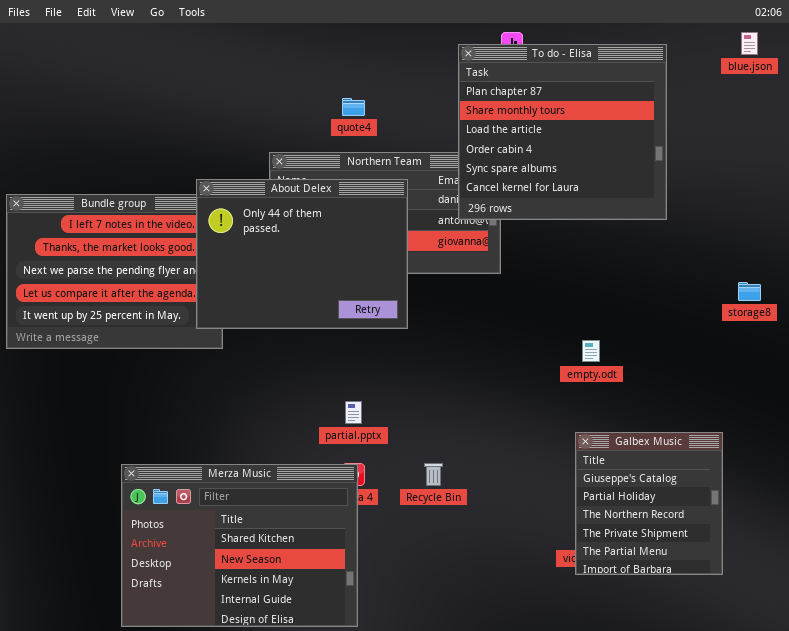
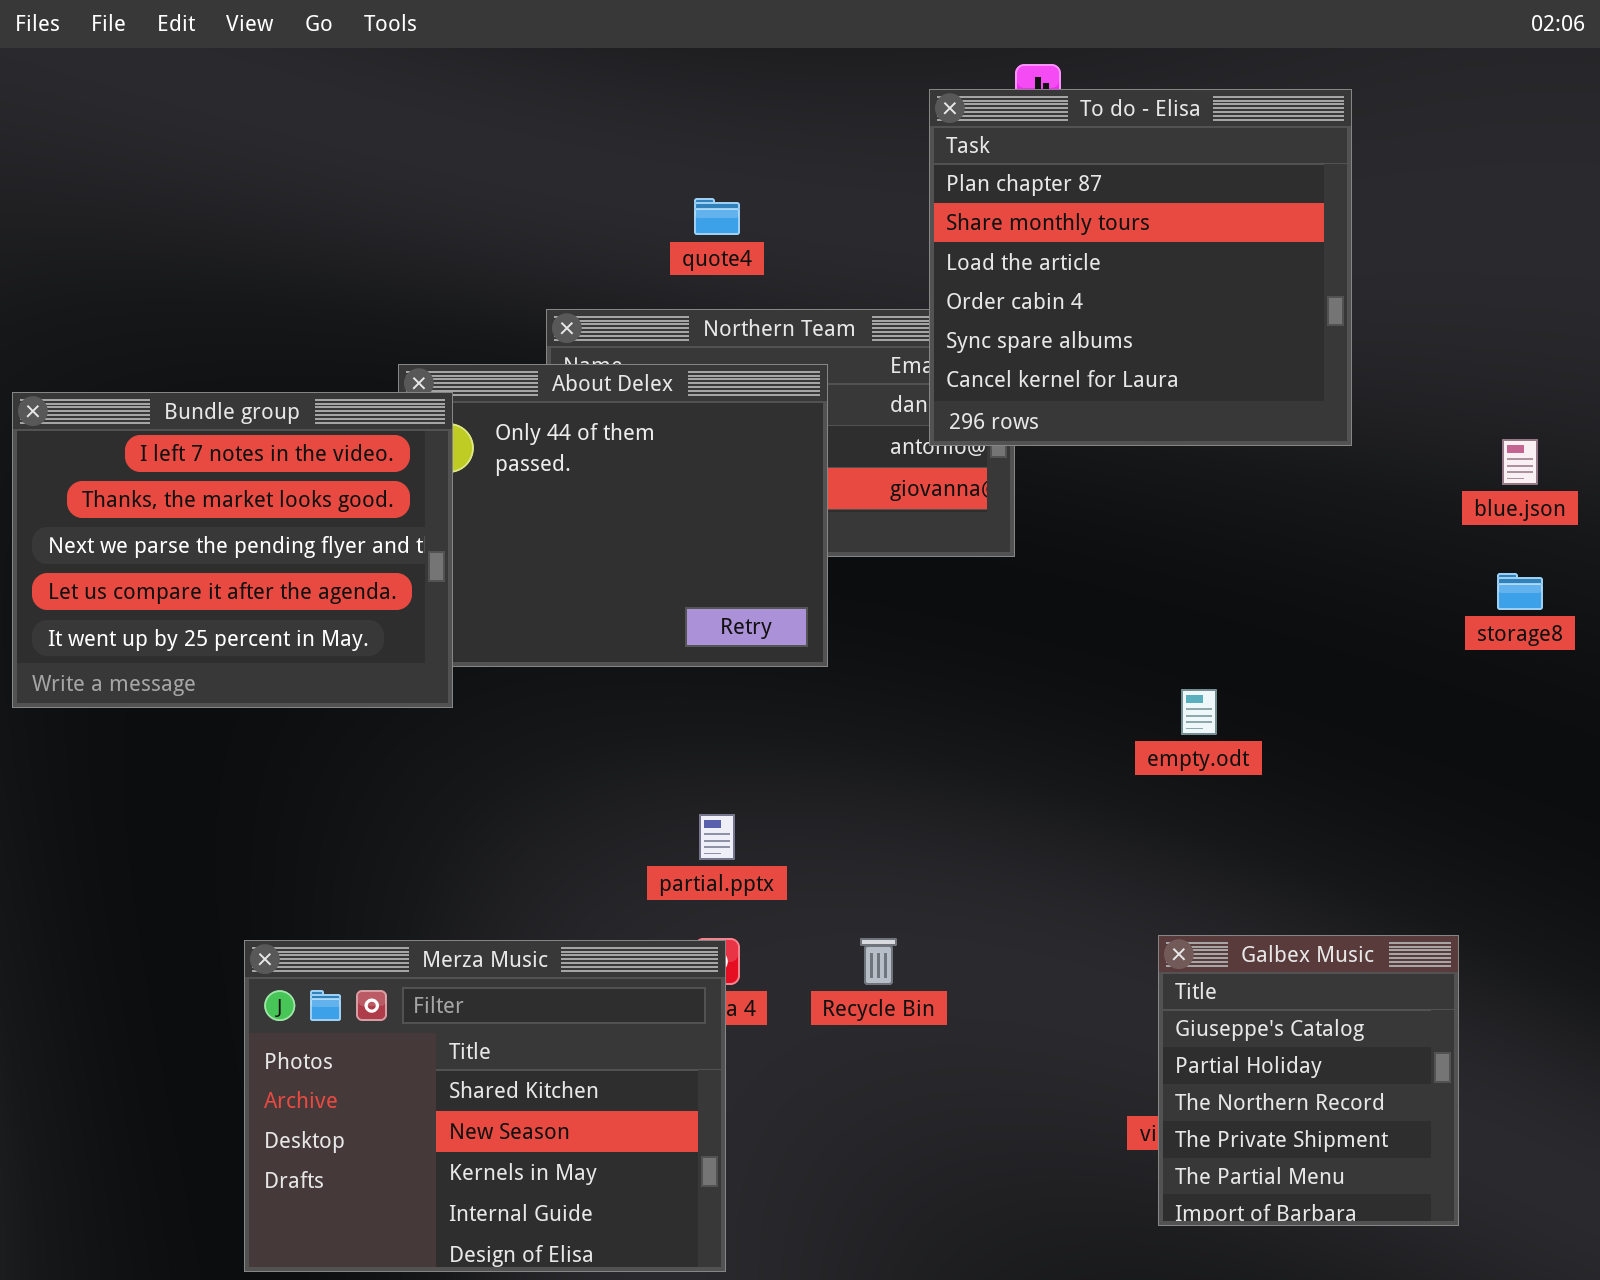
blue.json: [741,32,758,55] -> [1502,439,1538,485], moved
Bundle group: [6,194,223,349] -> [12,392,453,708], raised
Galbex Music: [575,432,723,575] -> [1158,935,1459,1226], moved

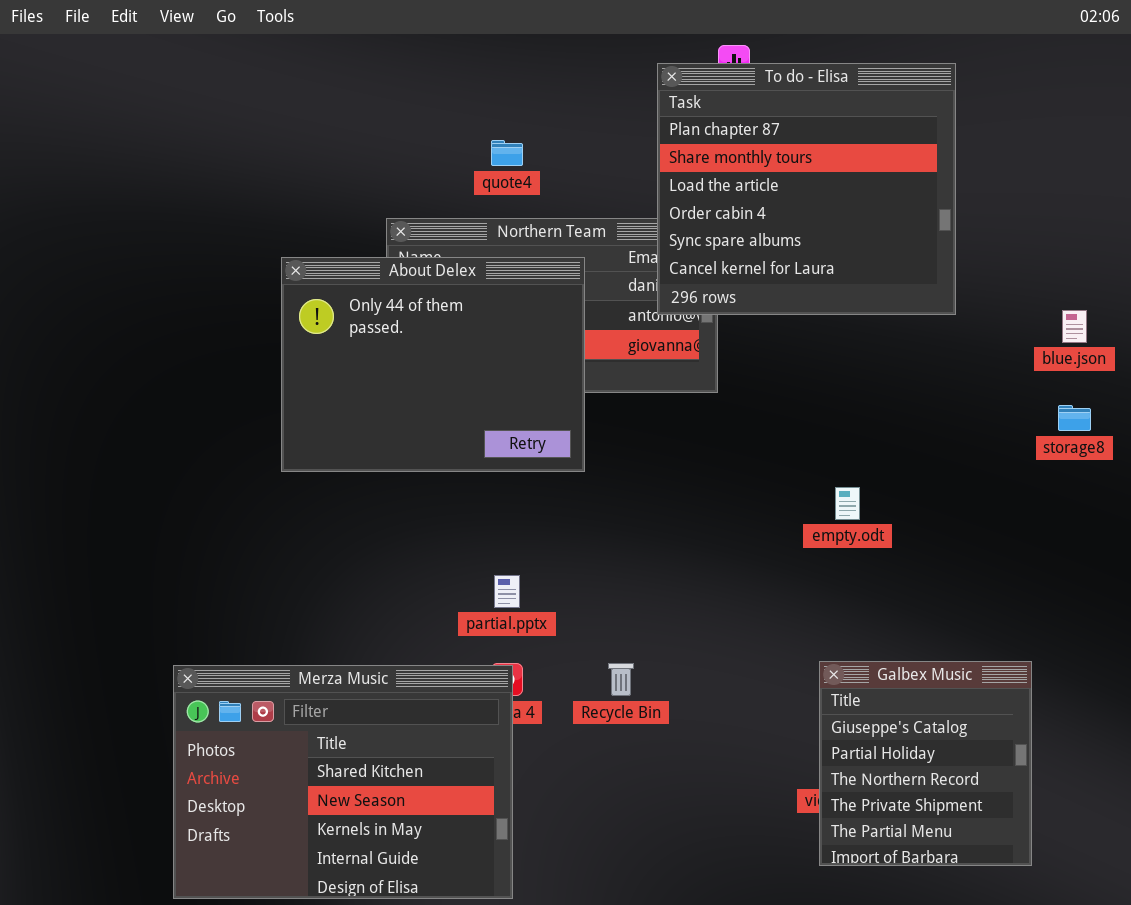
Bundle group: [12,392,453,708] -> none, closed

